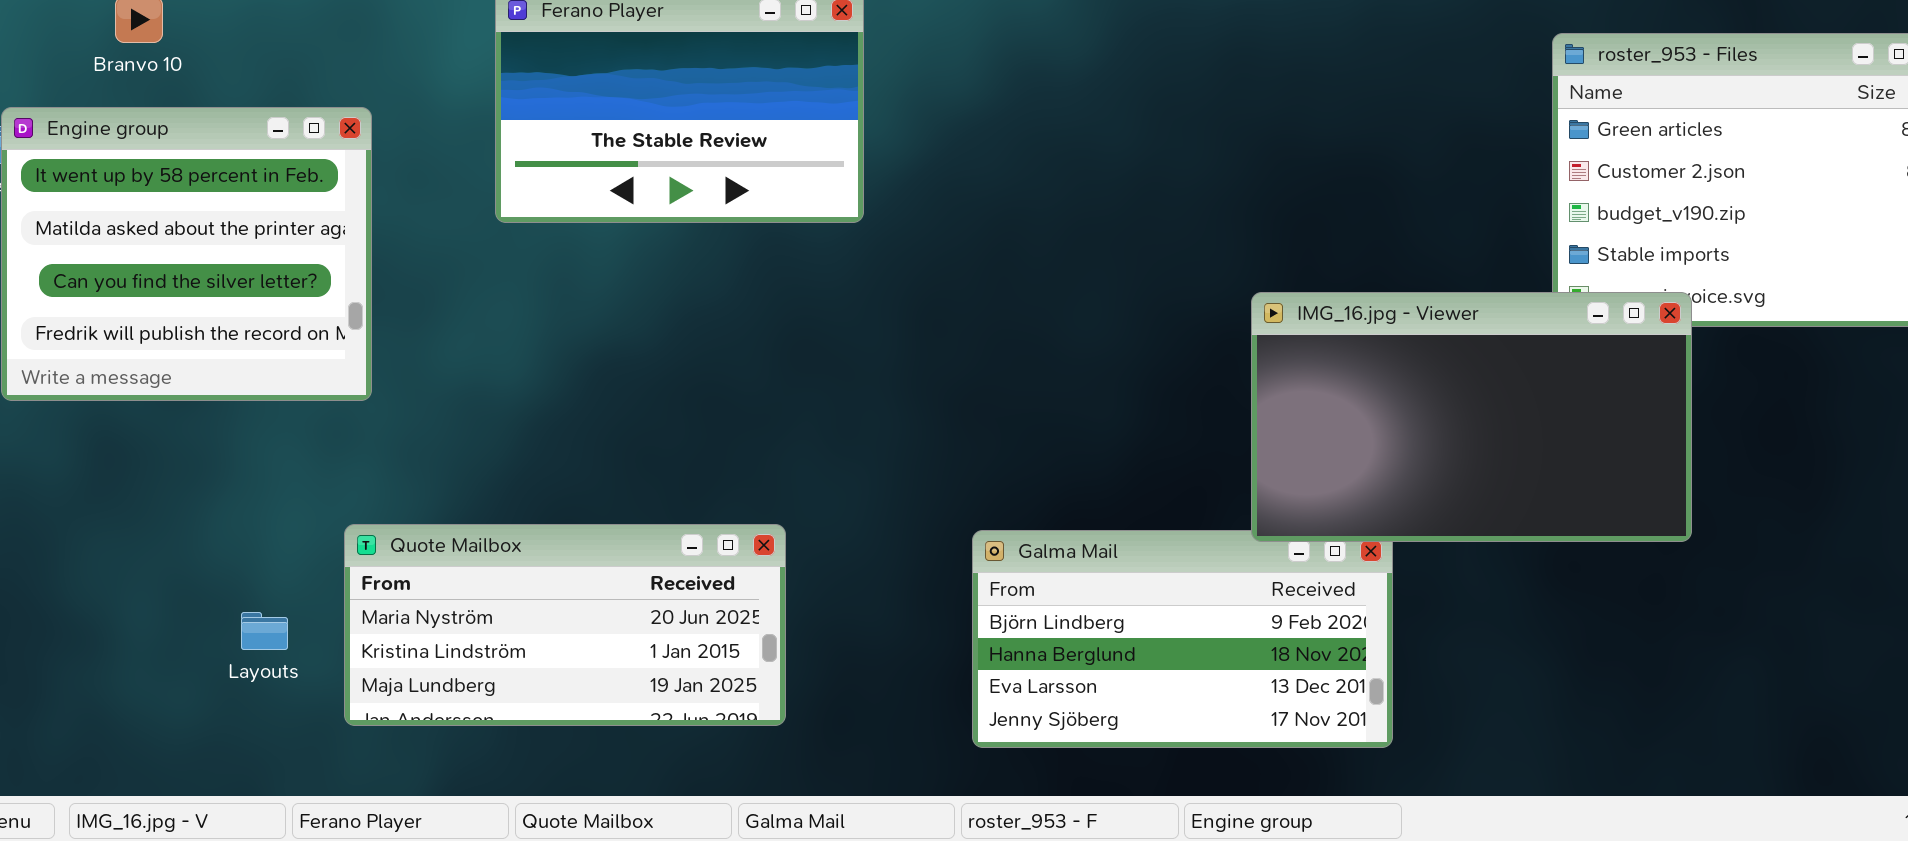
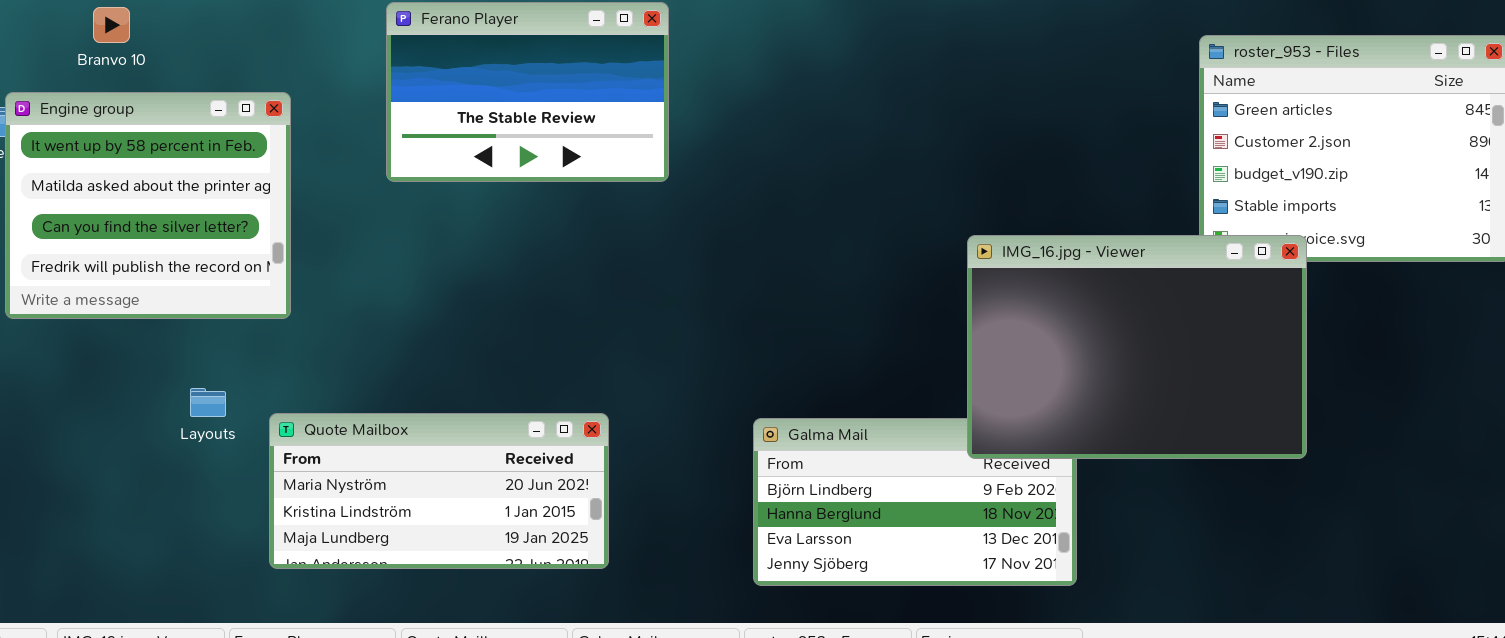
IMG_16.jpg - Viewer: [1251,292,1692,542] -> [967,235,1307,459], resized
Layouts: [241,612,288,650] -> [190,388,226,417], moved

